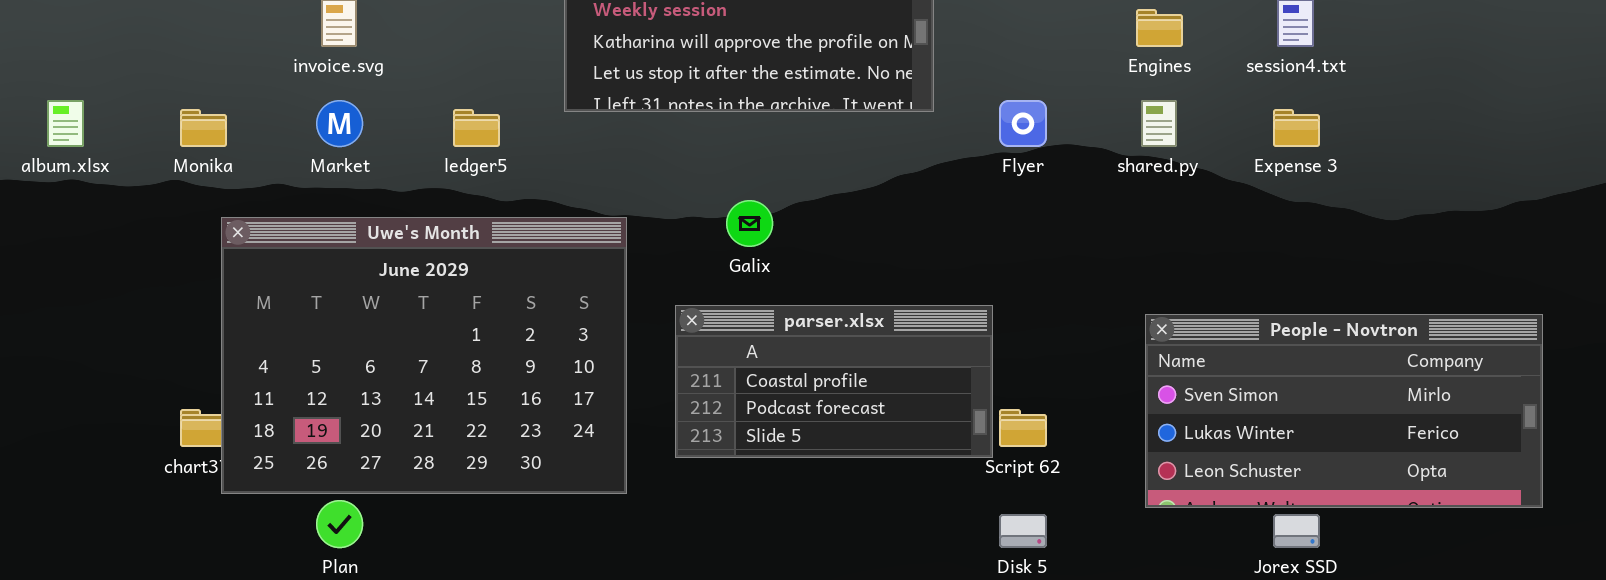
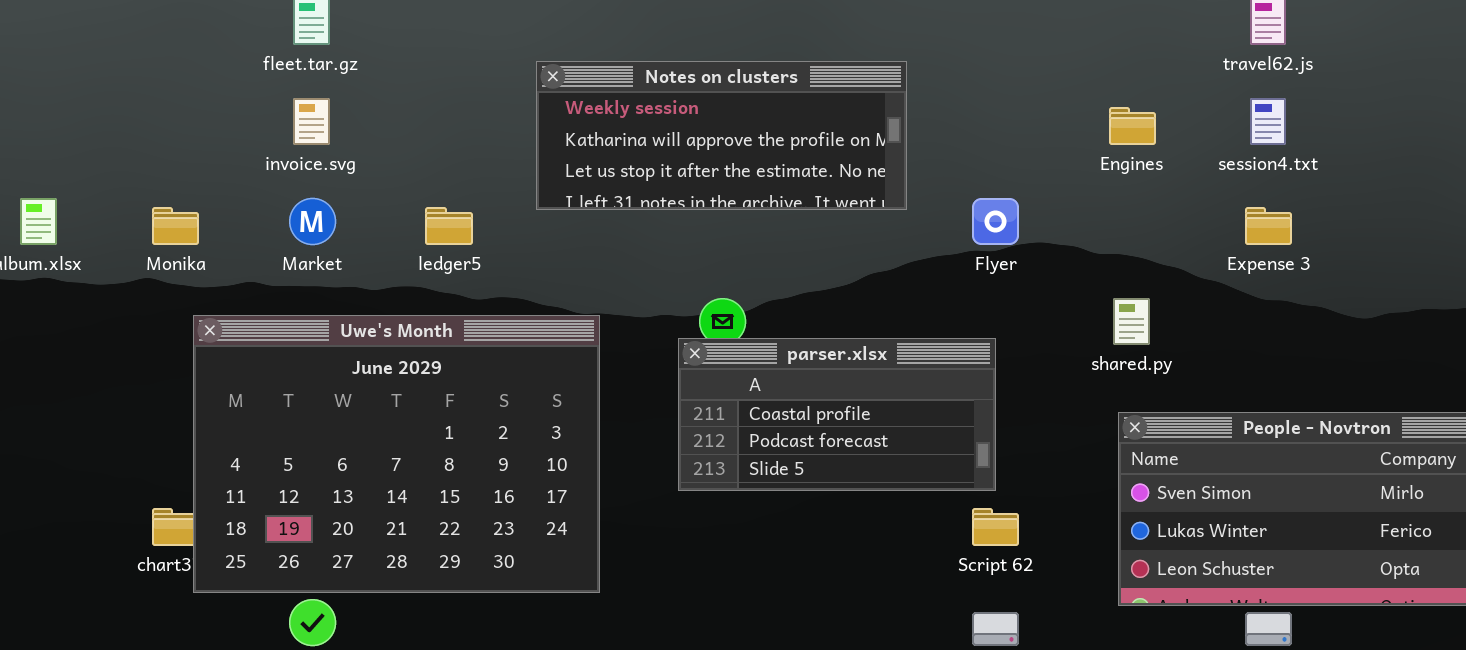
shared.py: [1141,100,1177,147] -> [1113,298,1150,345], moved
parser.xlsx: [675,305,993,458] -> [678,338,996,491], moved

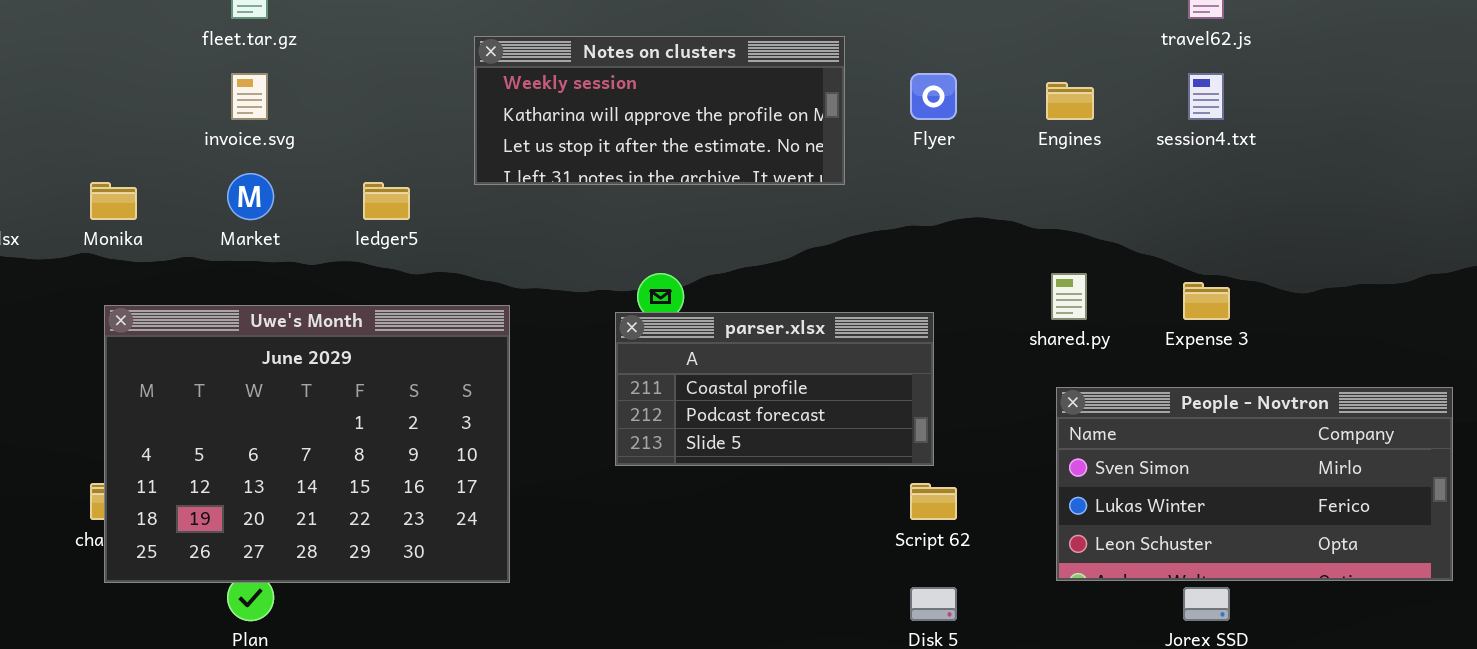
Flyer: [972,198,1019,245] -> [910,73,957,120], moved
Expense 3: [1245,207,1292,245] -> [1183,282,1230,320], moved
Uwe's Month: [193,315,600,593] -> [104,305,510,583], moved

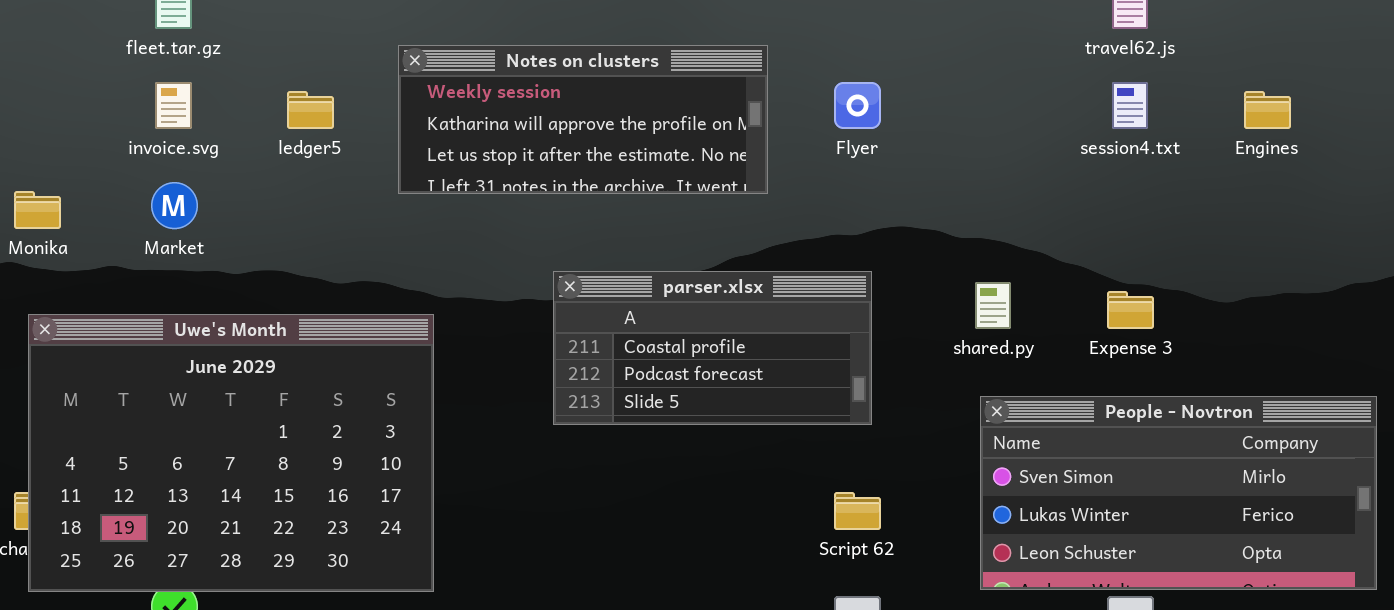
Engines: [1046,82,1094,120] -> [1244,91,1291,129], moved
ledger5: [363,182,410,220] -> [287,91,334,129], moved
parser.xlsx: [615,312,934,466] -> [553,271,872,425], moved

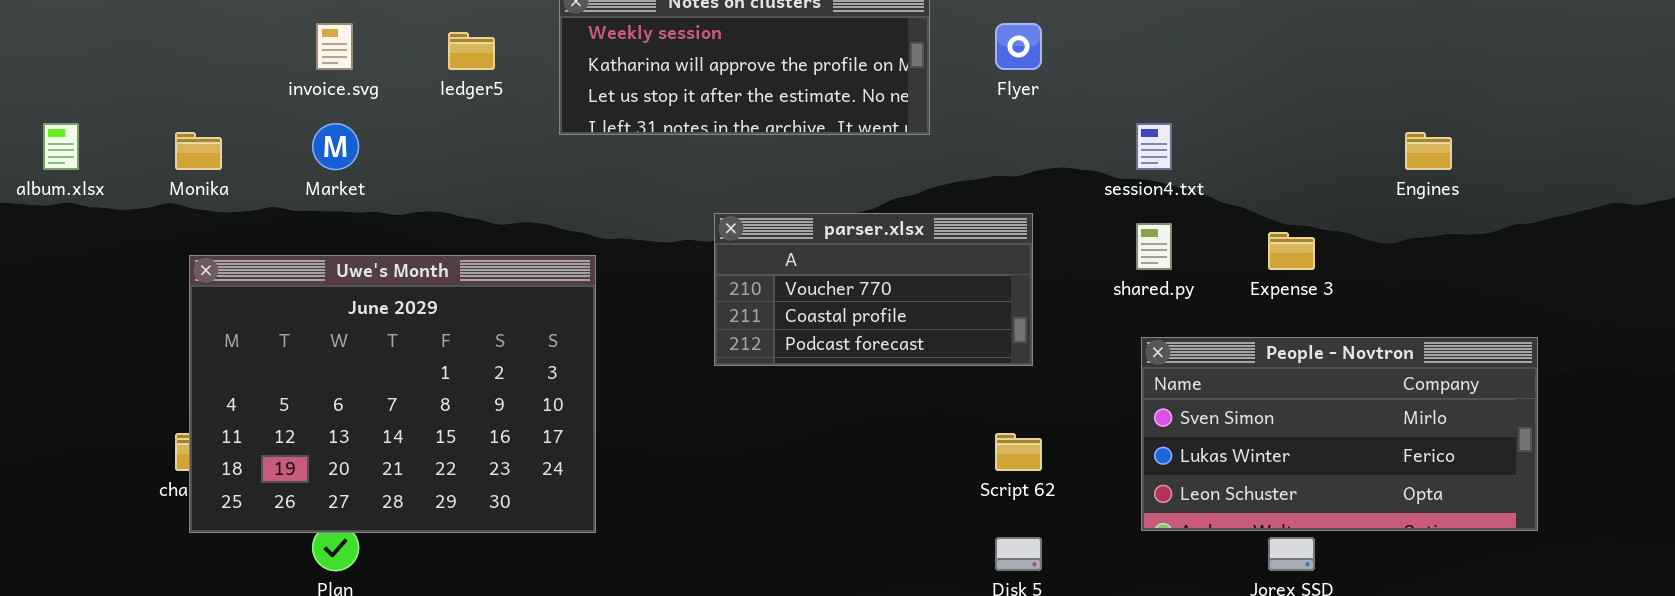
session4.txt: [1112,82,1148,129] -> [1136,123,1172,170], moved
Engines: [1244,91,1291,129] -> [1405,132,1452,170], moved
parser.xlsx: [553,271,872,425] -> [714,213,1033,366], scrolled up 1 row

